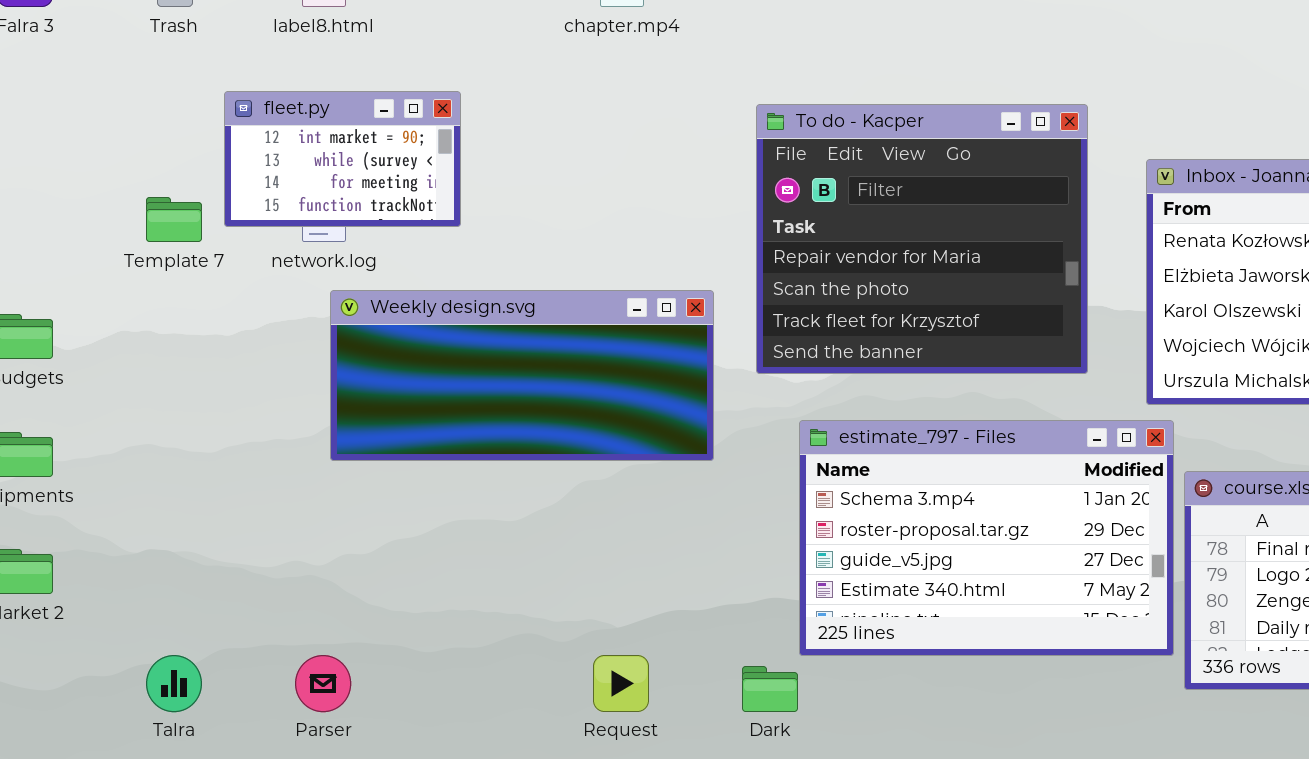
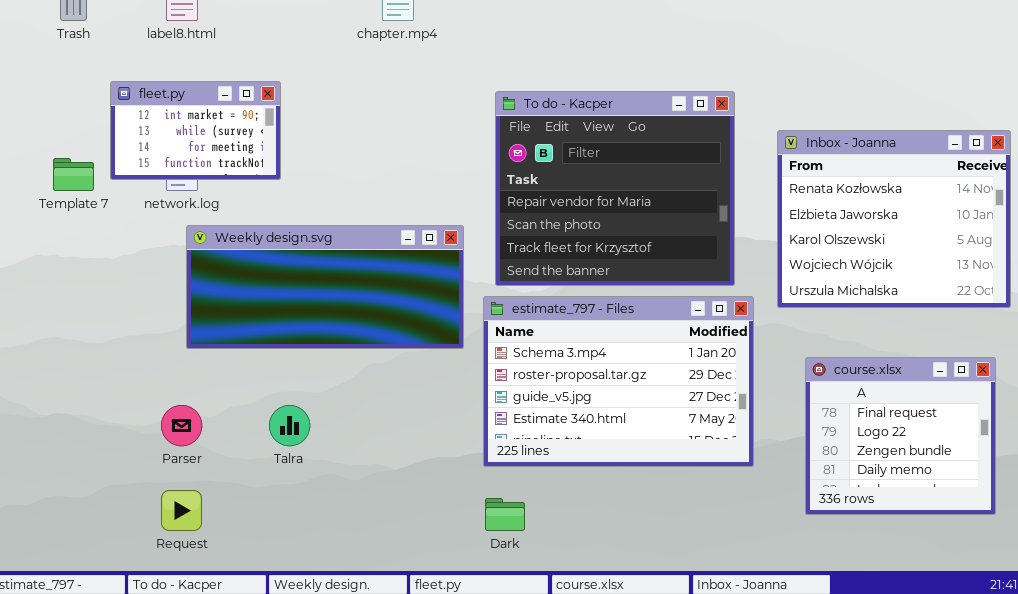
estimate_797 - Files: [799,420,1174,656] -> [483,296,754,467], moved
Talra: [146,655,202,712] -> [269,405,310,446], moved
Parser: [295,655,351,712] -> [161,405,202,446], moved
Request: [593,655,649,712] -> [161,490,202,531], moved

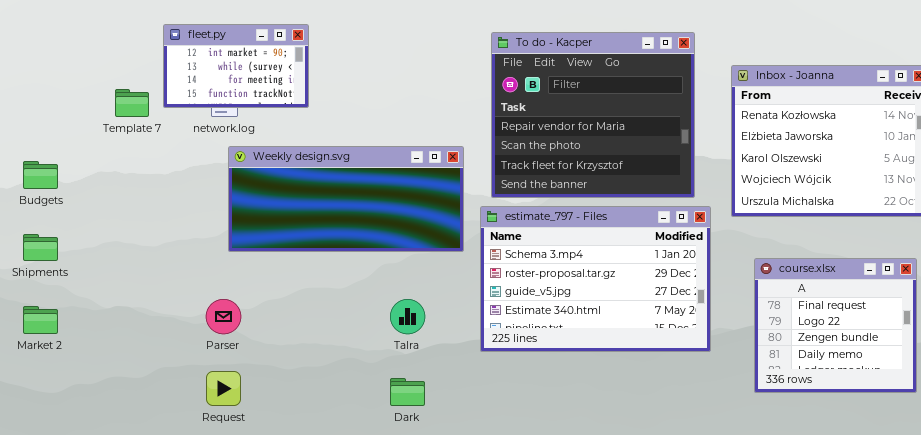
Talra: [269,405,310,446] -> [390,299,425,334], moved
Dark: [485,498,525,531] -> [390,378,425,406], moved

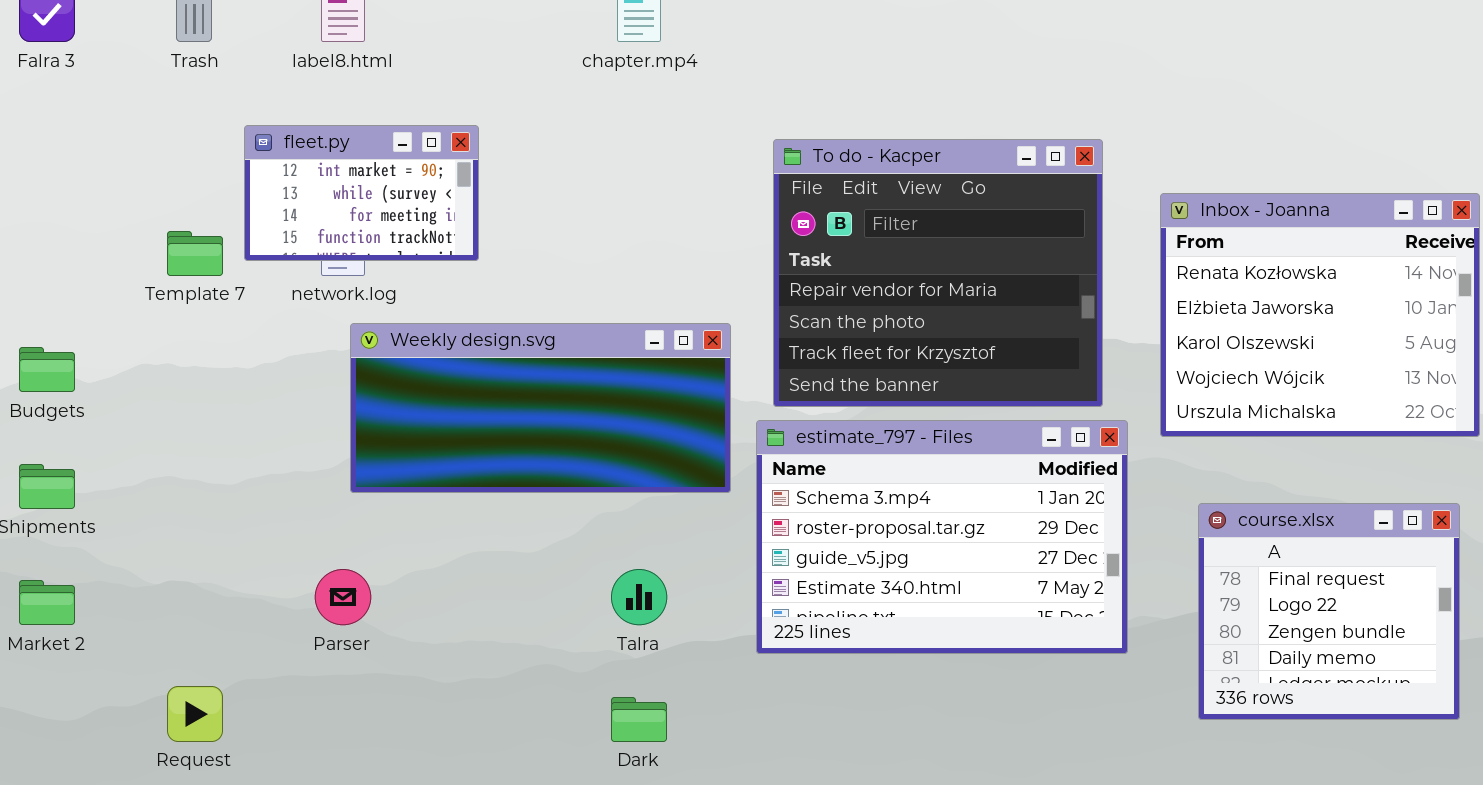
Request: [206,371,241,406] -> [167,686,223,742], moved

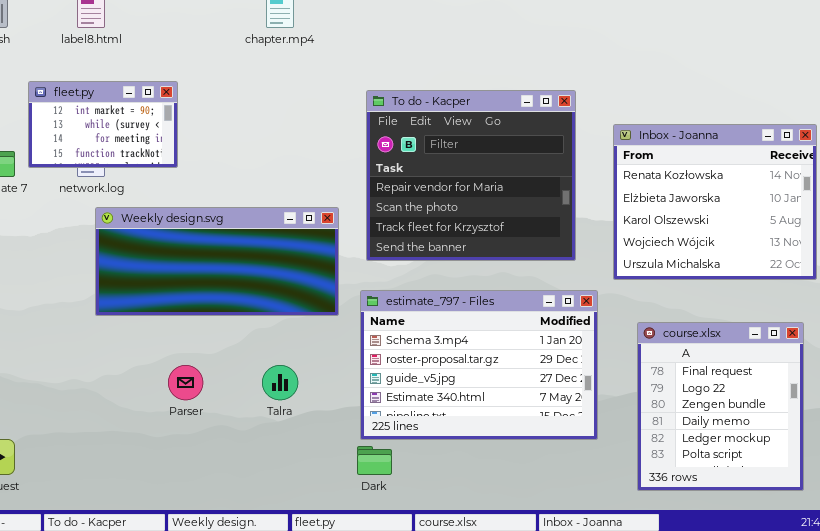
estimate_797 - Files: [756,420,1128,654] -> [360,290,598,440], moved
course.xlsx: [1198,503,1460,720] -> [637,322,804,491], resized
Parser: [315,569,371,625] -> [168,365,203,400], moved
Dark: [611,697,667,742] -> [357,446,392,475], moved

